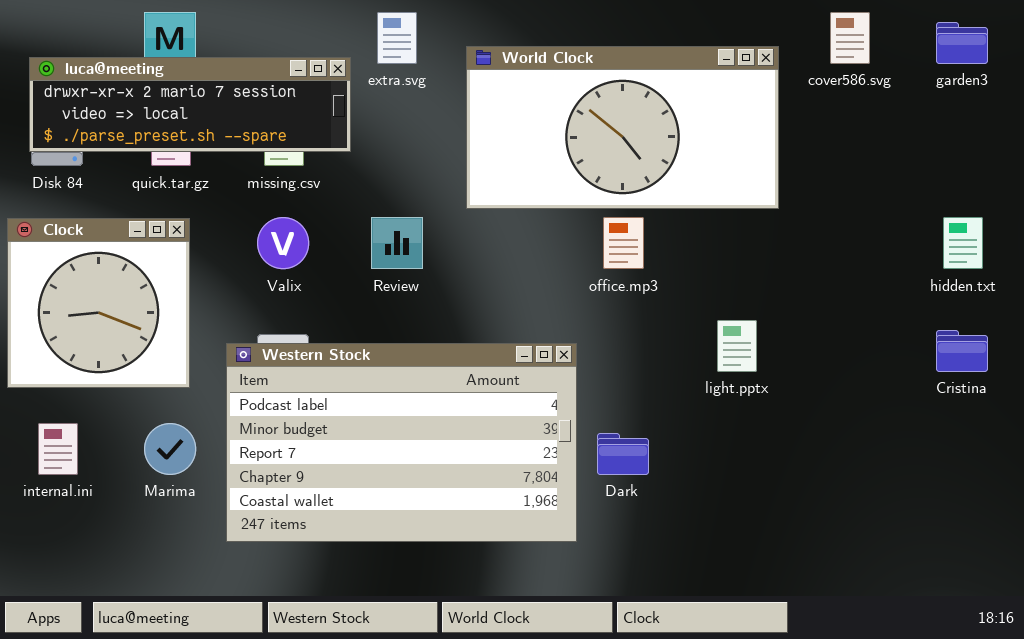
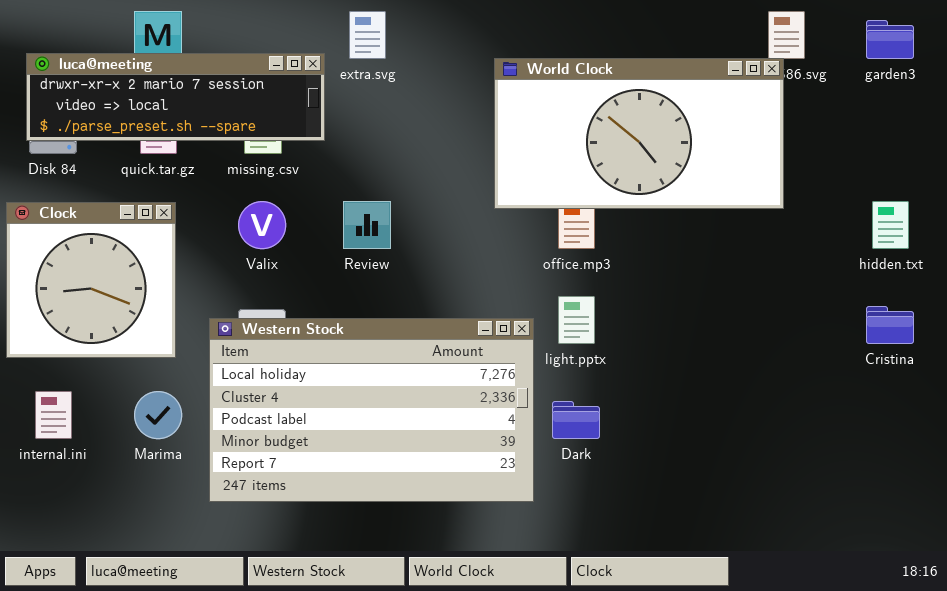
World Clock: [466,46,779,209] -> [494,58,784,209], moved
light.pptx: [717,320,757,372] -> [558,296,595,344], moved
Western Stock: [226,343,577,542] -> [209,318,534,502], scrolled up 2 rows

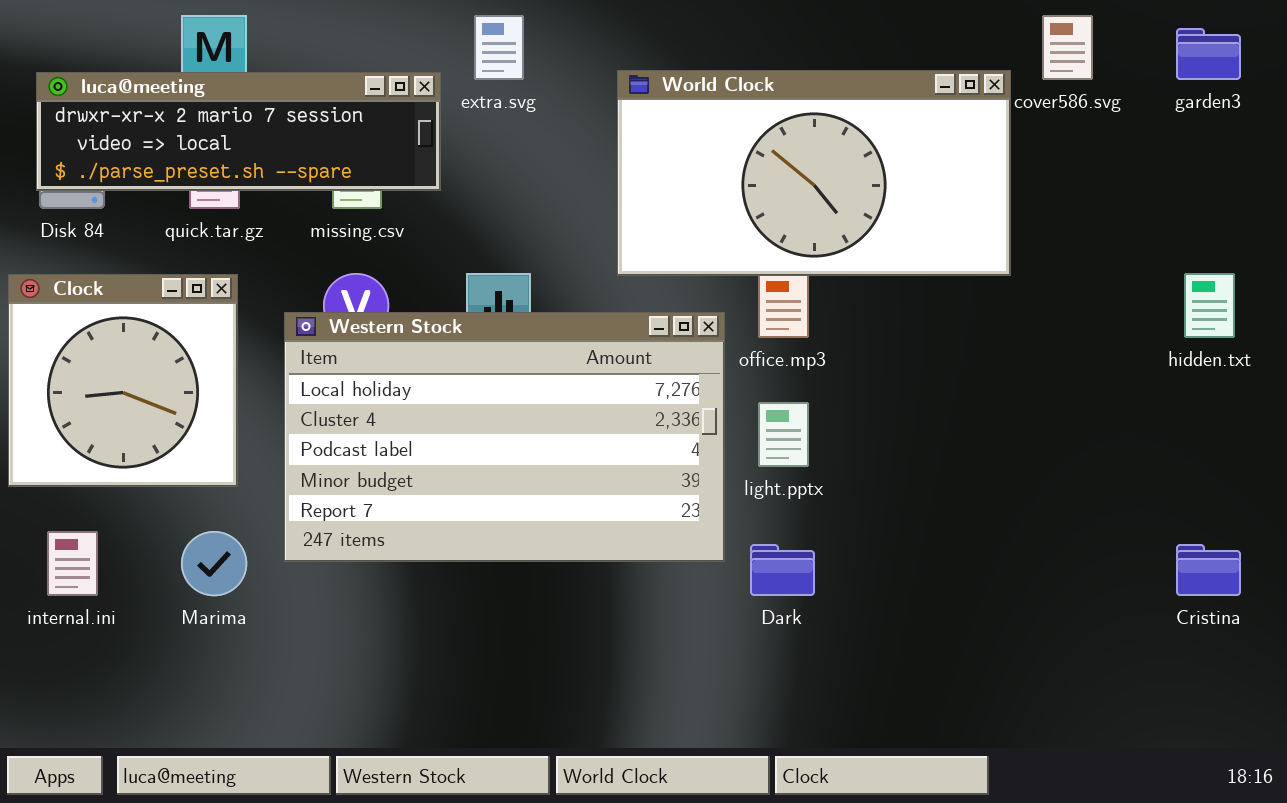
World Clock: [494,58,784,209] -> [617,70,1011,276], moved
Cristina: [866,306,914,344] -> [1176,544,1241,596], moved
Western Stock: [209,318,534,502] -> [284,312,725,562], moved

